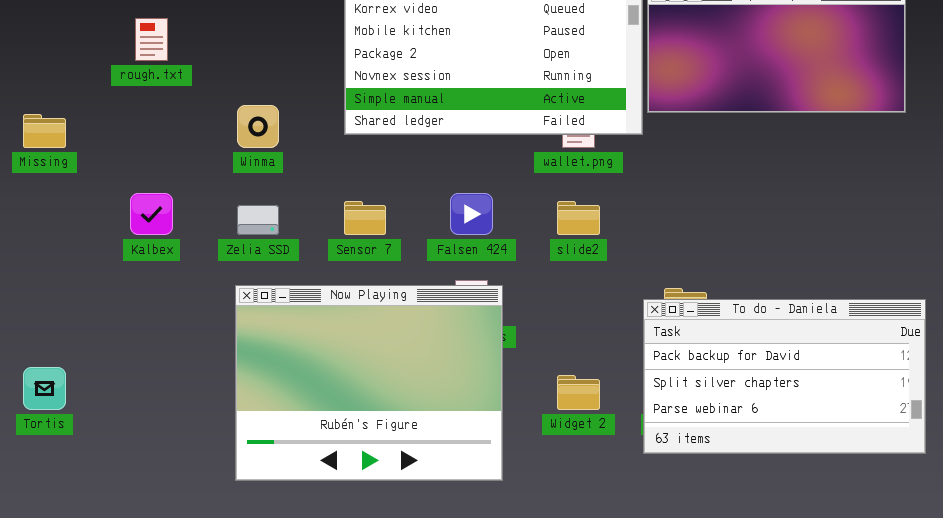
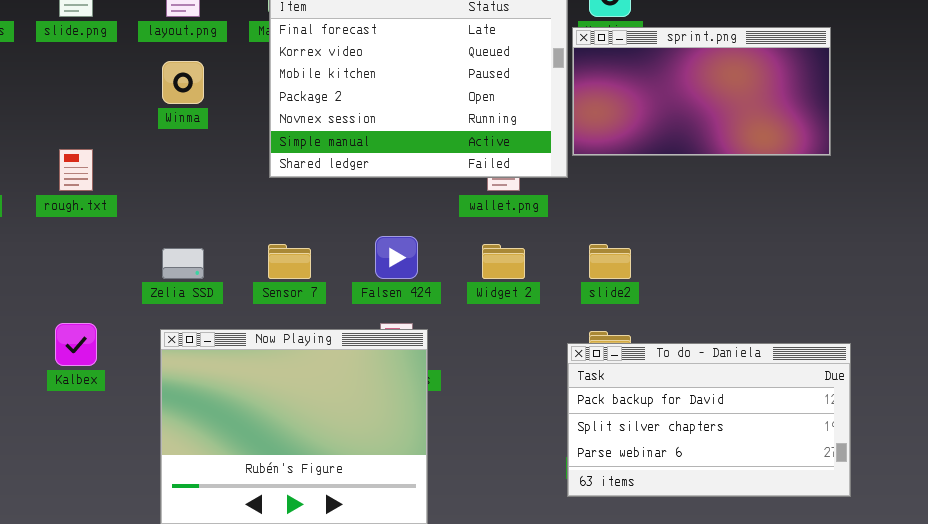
rough.txt: [135,18,168,61] -> [59,149,93,191], moved
Winma: [237,105,279,148] -> [162,61,204,104], moved
Kalbex: [130,193,173,235] -> [55,323,97,366], moved
slide2: [557,201,600,235] -> [589,244,631,279], moved
Widget 2: [557,375,600,410] -> [482,244,525,279], moved

